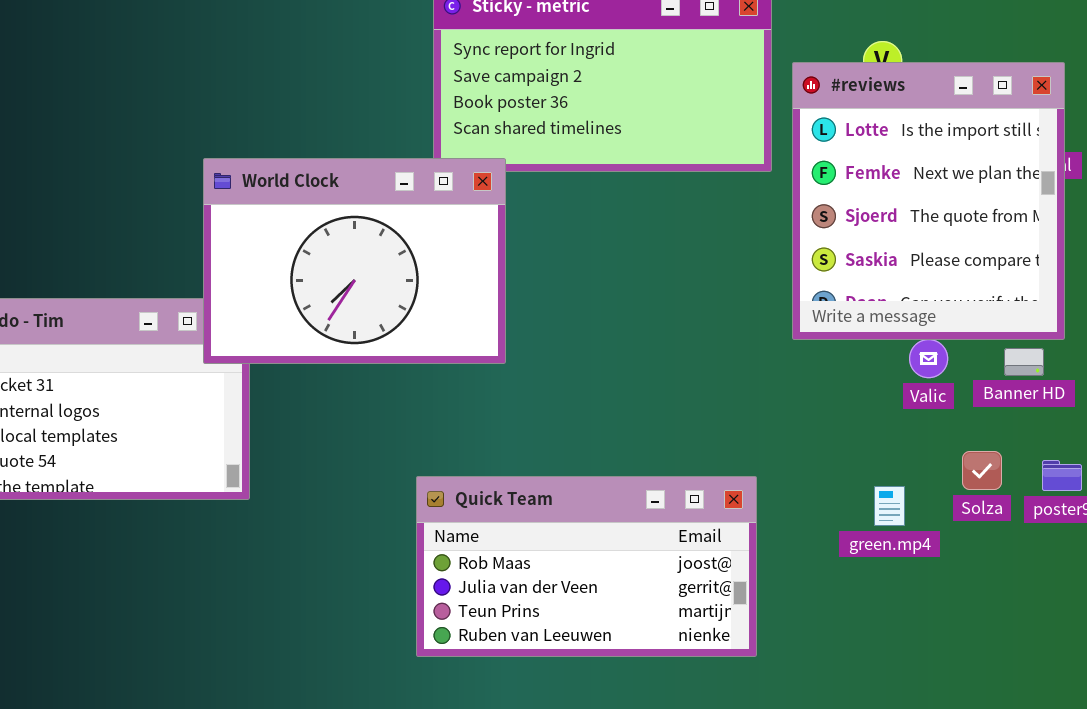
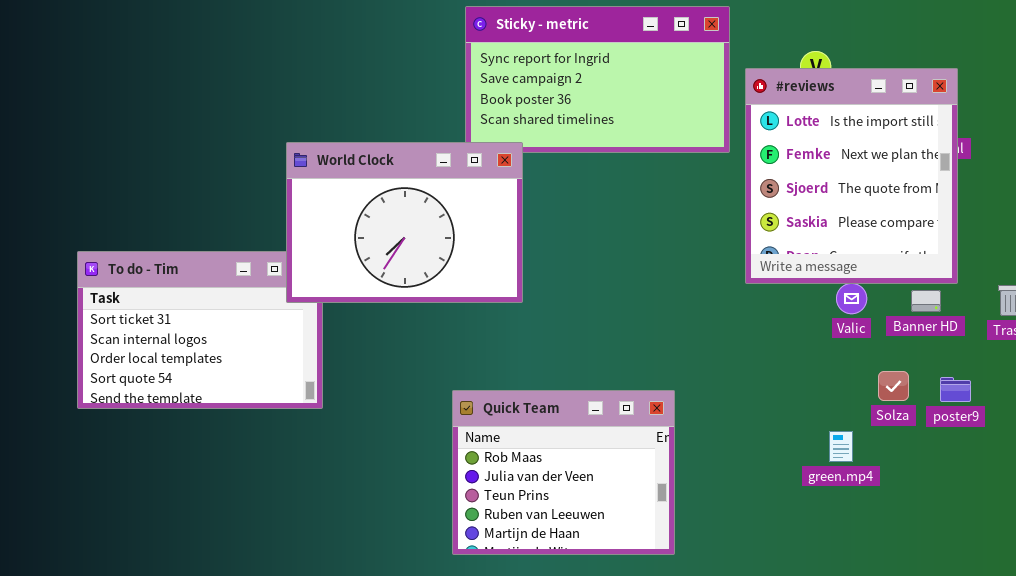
Quick Team: [416,476,757,657] -> [452,390,675,555], resized
green.mp4: [874,486,905,526] -> [829,431,853,462], moved

